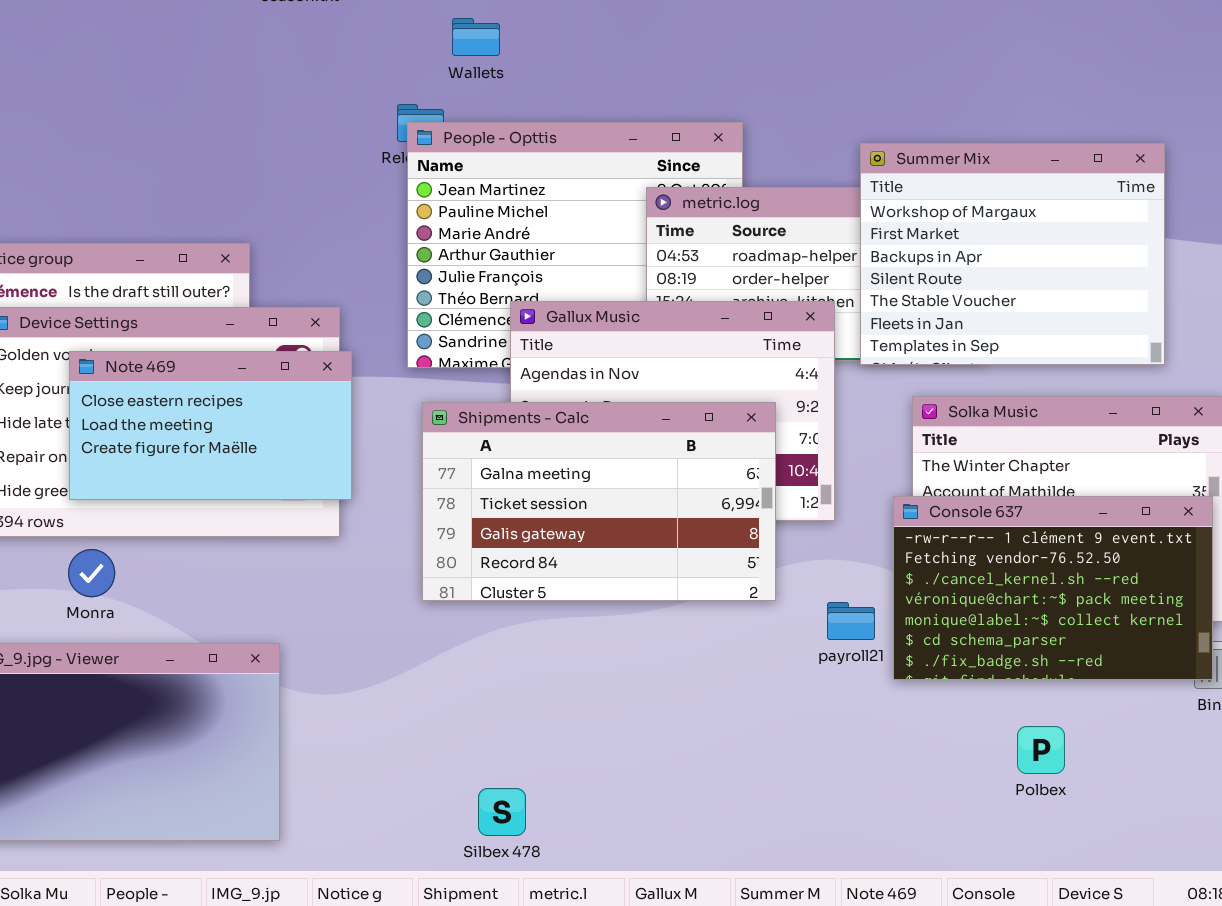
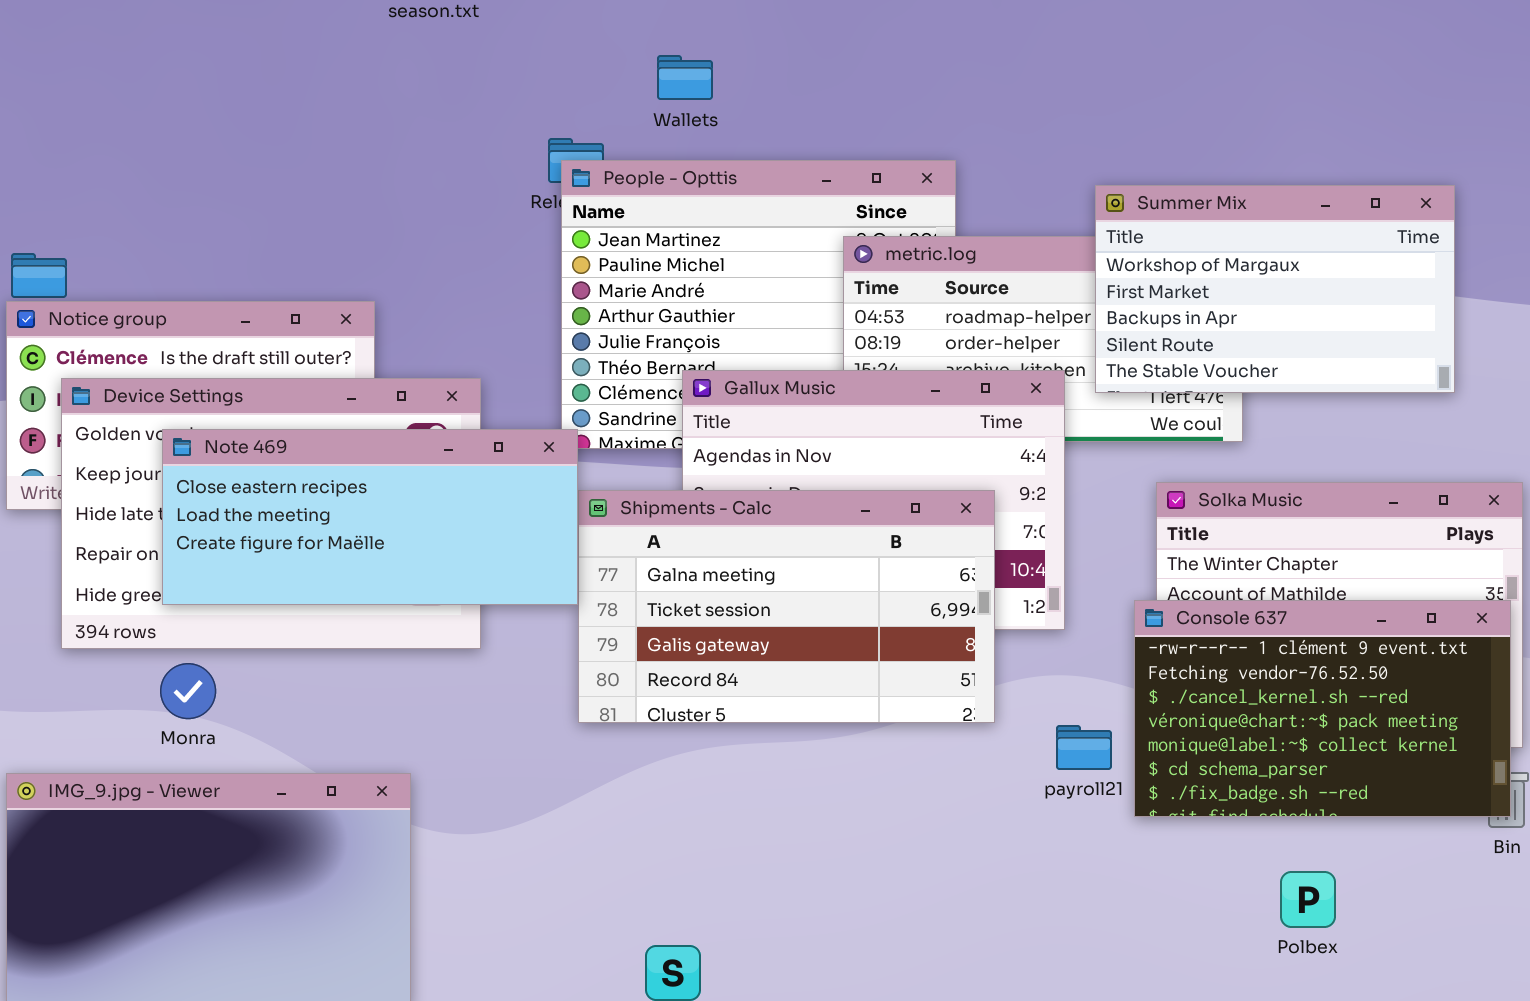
Wallets: [452,18,500,56] -> [657,55,713,100], moved
Summer Mix: [860,143,1165,365] -> [1095,185,1455,393], resized
Note 469: [69,351,352,500] -> [162,429,578,605], resized

